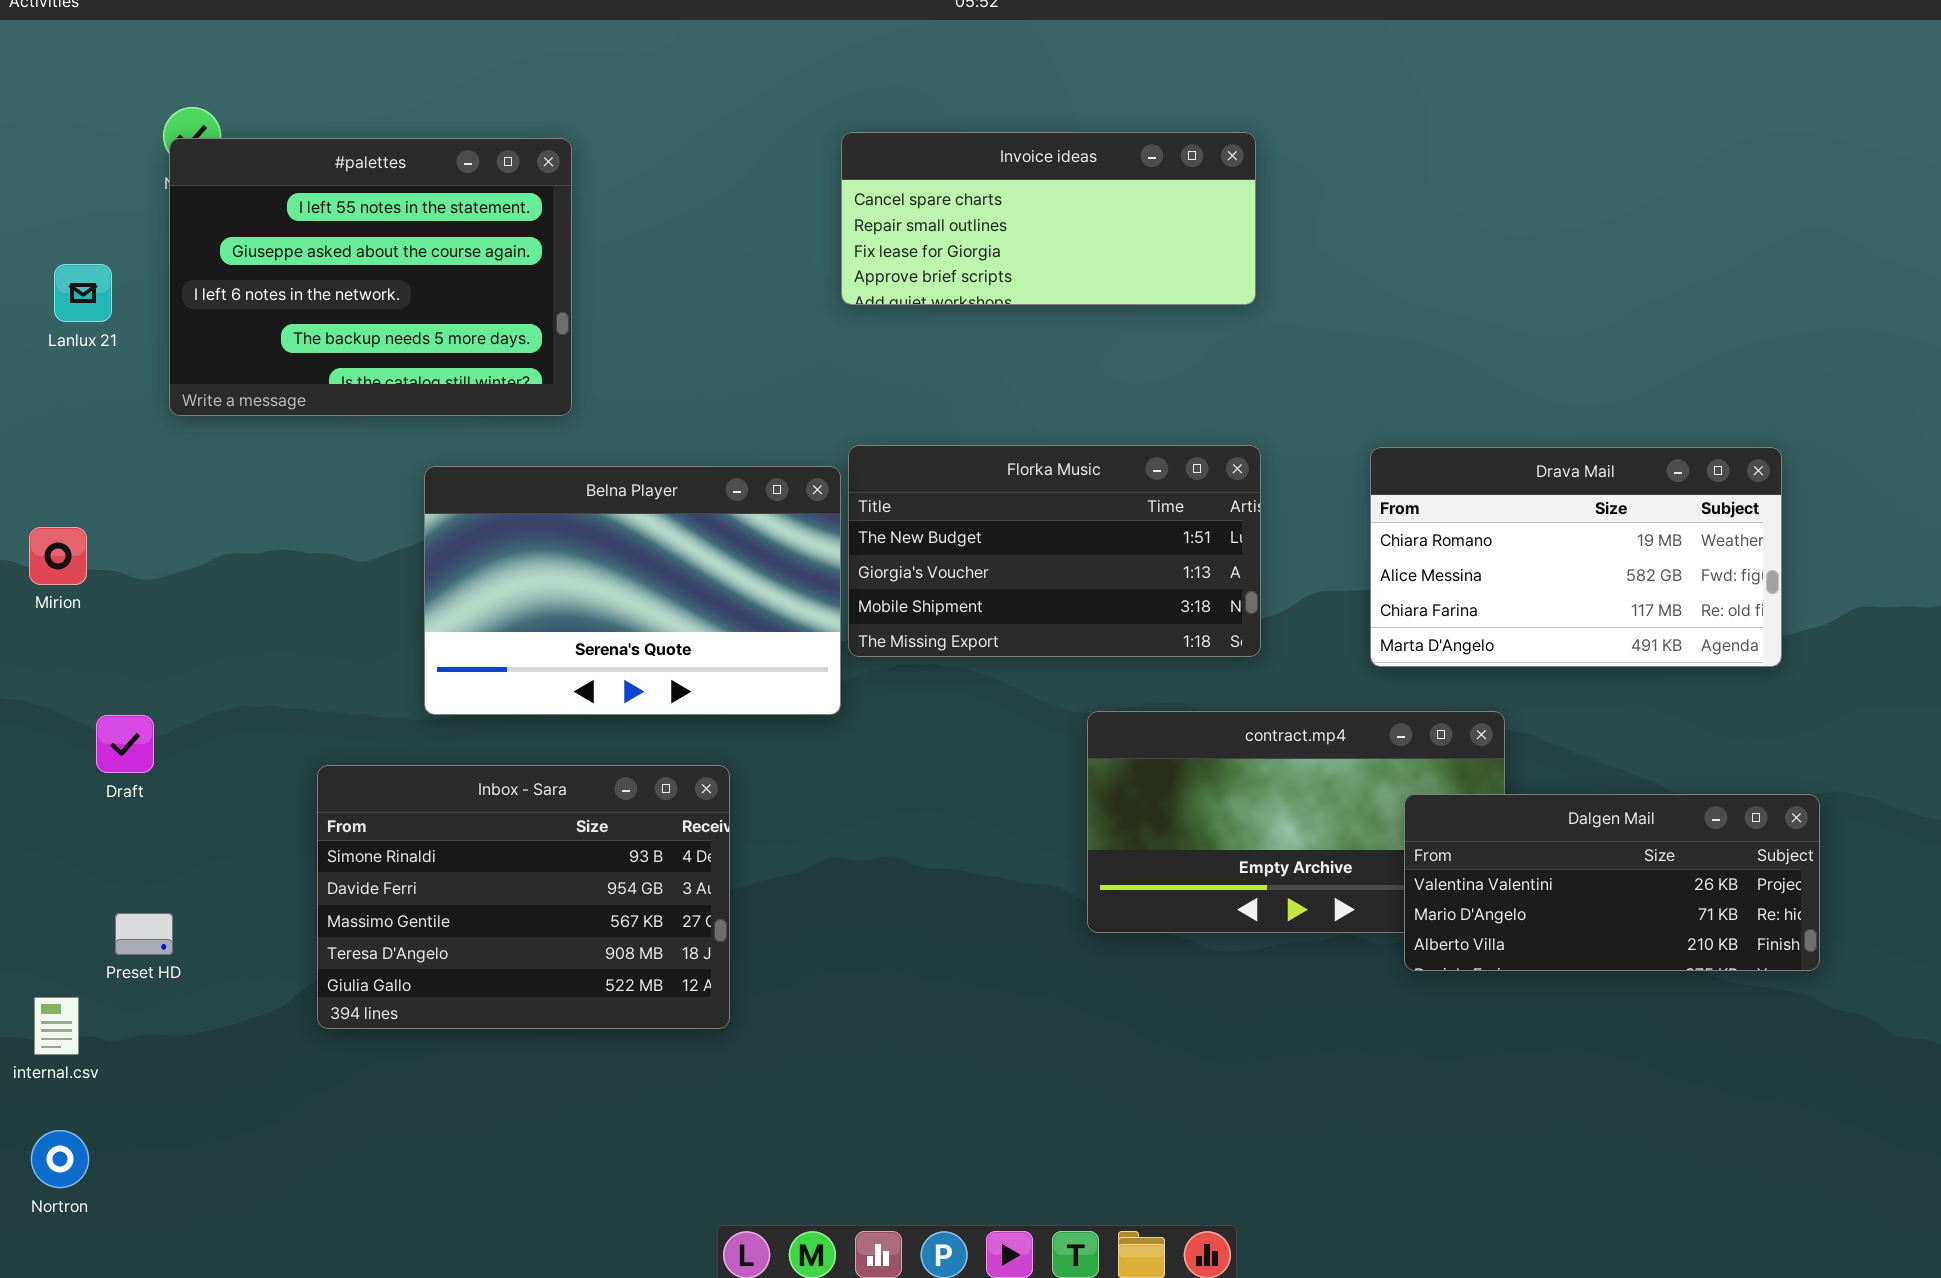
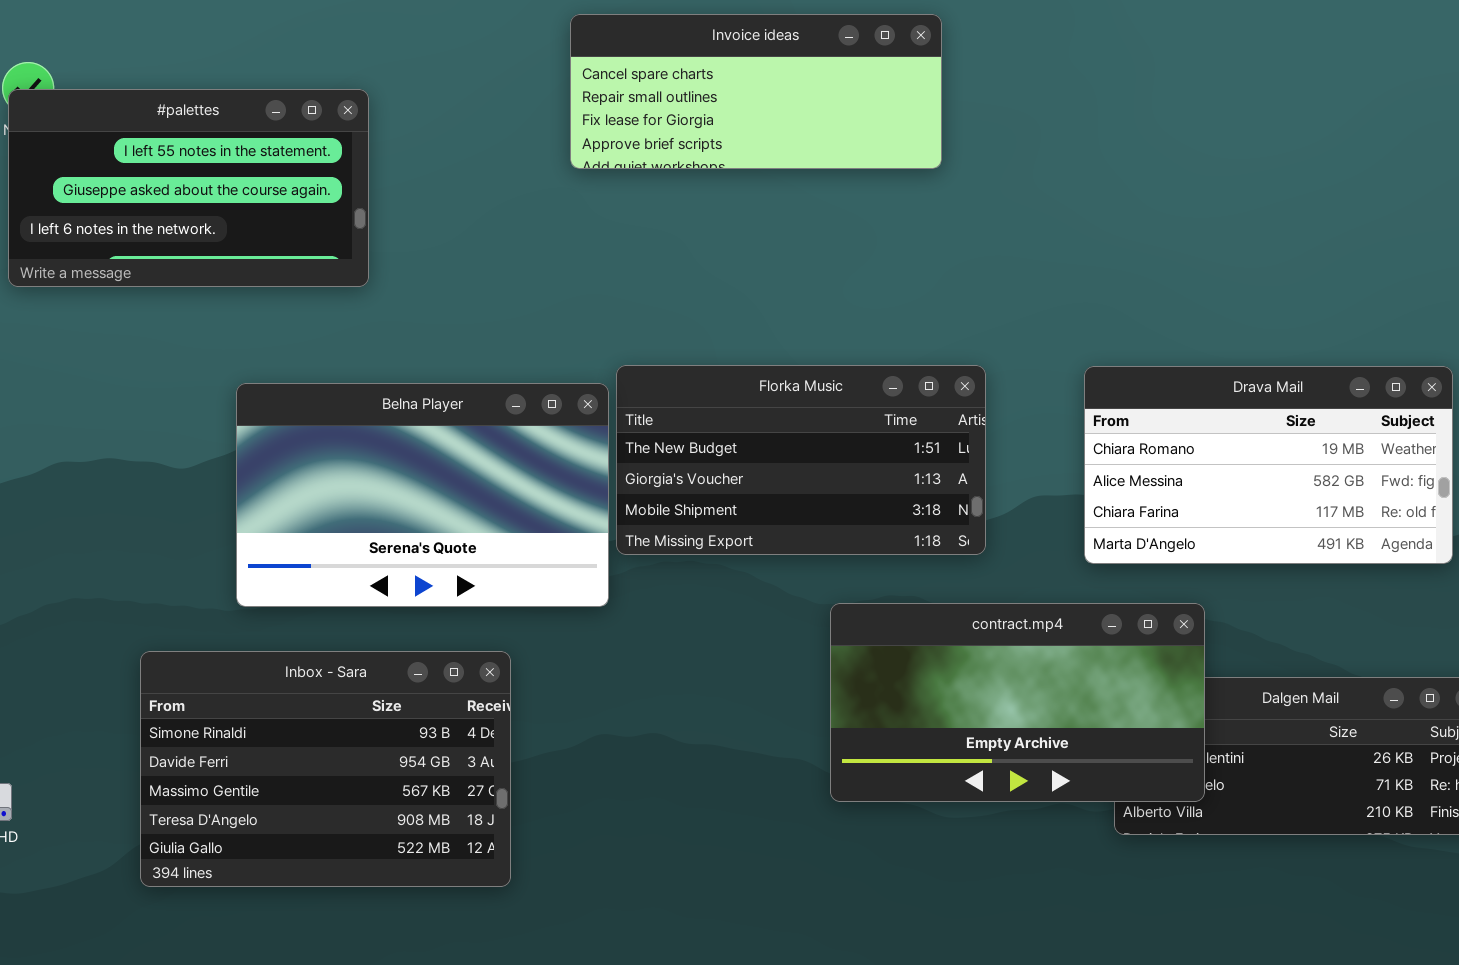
Invoice ideas: [841,132,1256,305] -> [570,14,942,169], moved
#palettes: [169,138,572,416] -> [8,89,369,287], resized
contract.mp4: [1087,711,1505,933] -> [830,603,1205,802], raised

